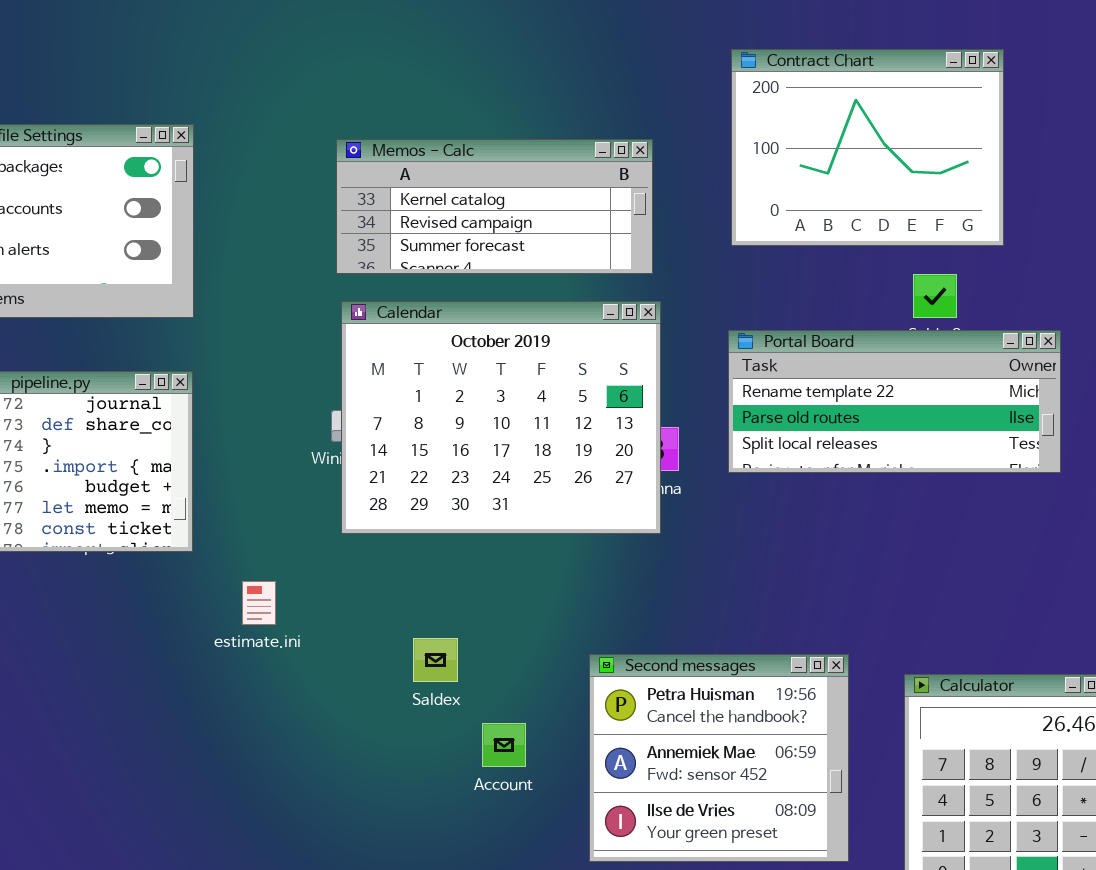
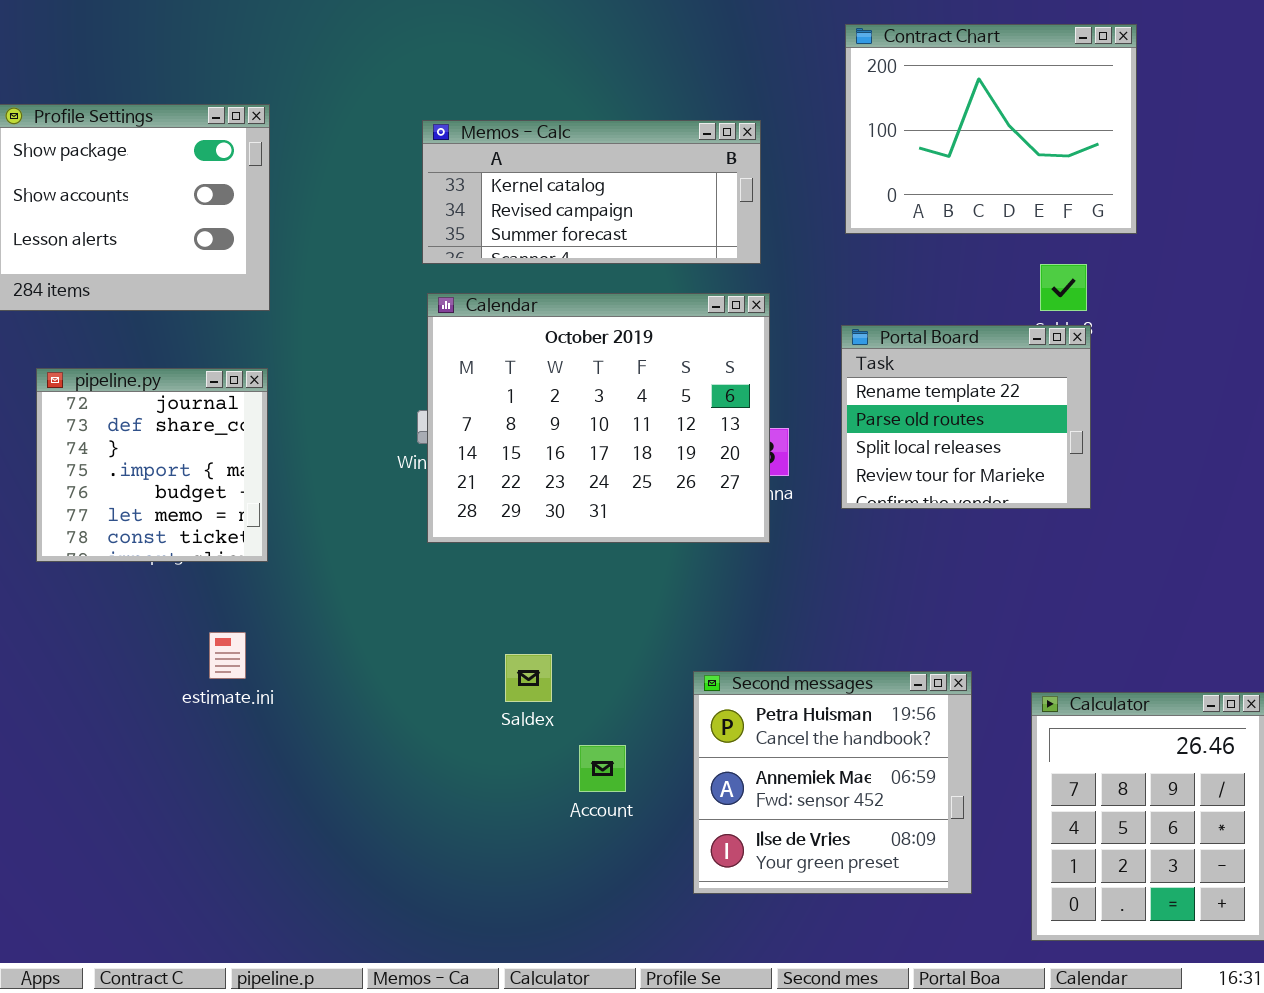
Portal Board: [728,330,1061,473] -> [841,325,1091,509], resized
estimate.ini: [242,581,276,625] -> [209,632,246,679], moved

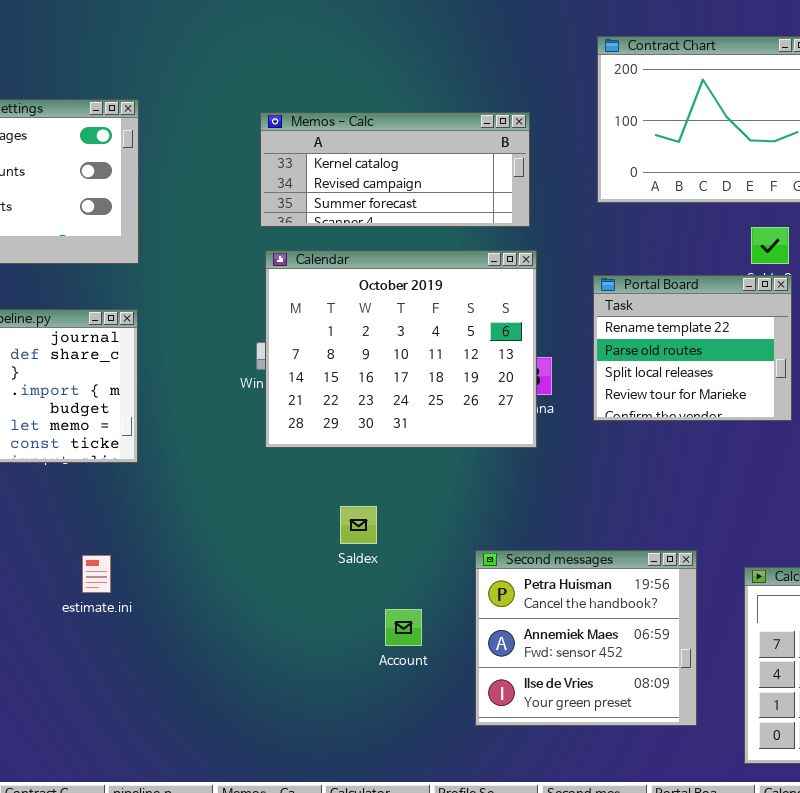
estimate.ini: [209,632,246,679] -> [82,555,111,593], moved
Saldex: [505,654,552,702] -> [340,506,377,544], moved

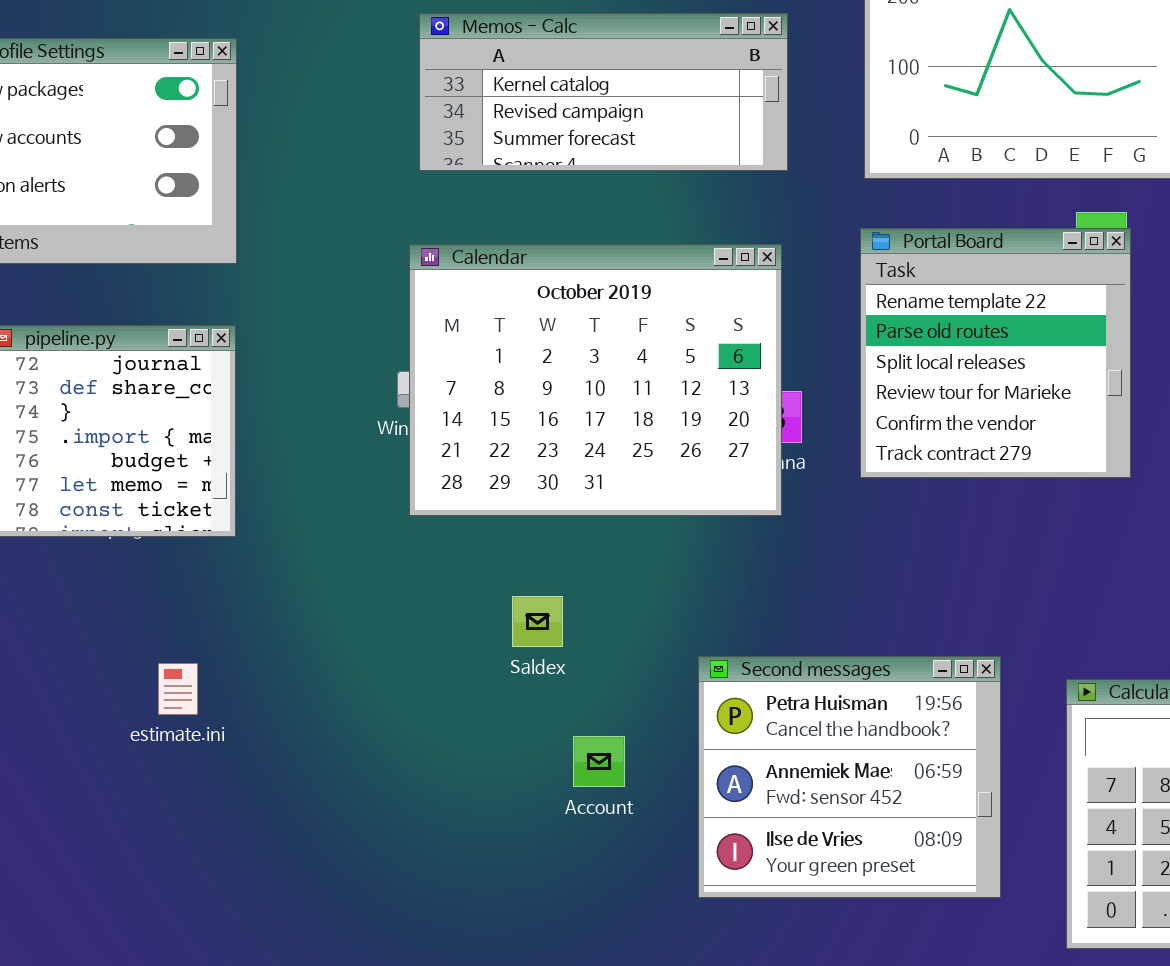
Memos - Calc: [260,112,530,227] -> [419,13,788,171], moved
Portal Board: [593,275,792,421] -> [860,228,1131,478], resized

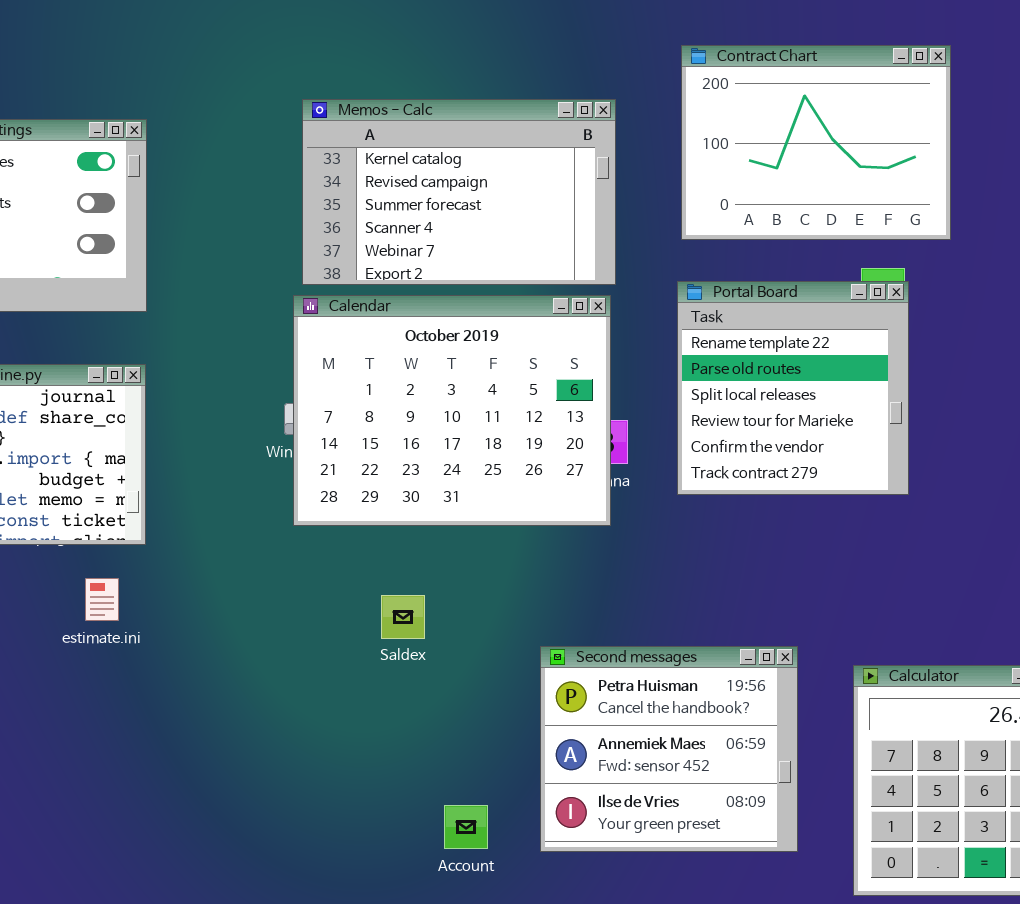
Memos - Calc: [419,13,788,171] -> [302,99,616,285], resized
estimate.ini: [158,663,198,715] -> [85,578,119,621], moved
Account: [573,736,625,787] -> [444,805,488,849], moved

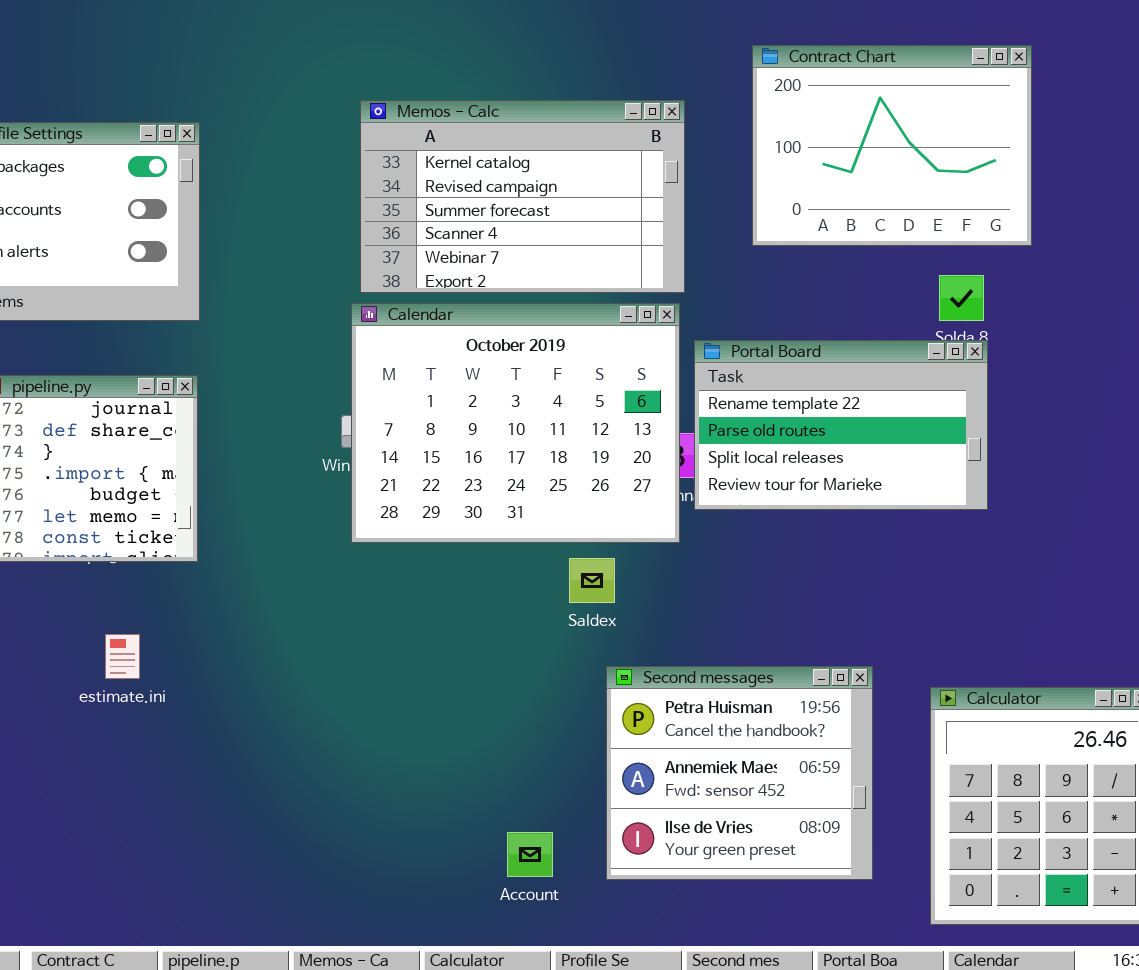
Portal Board: [677,281,909,495] -> [694,340,988,510], resized
estimate.ini: [85,578,119,621] -> [105,634,140,679], moved
Saldex: [381,595,425,639] -> [569,558,615,603], moved

